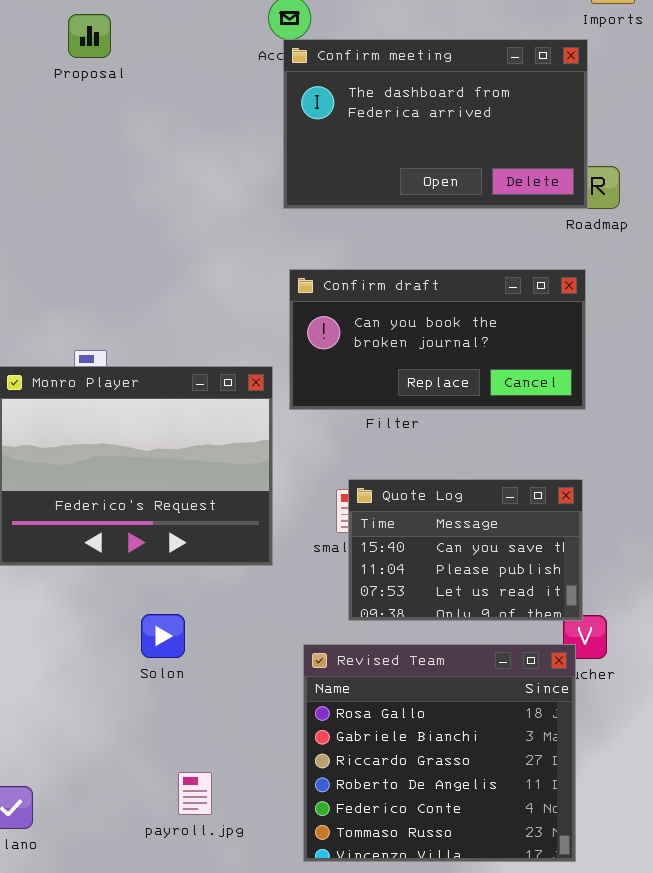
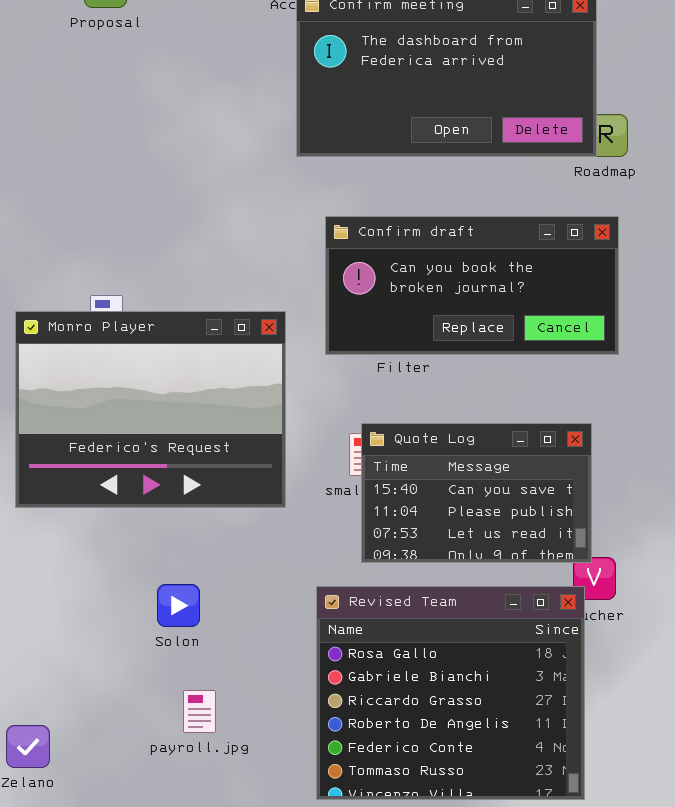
Confirm draft: [289,269,586,410] -> [325,216,619,355], moved
Solon: [141,614,185,658] -> [157,584,200,627], moved
payroll.jpg: [178,772,212,815] -> [183,690,216,733], moved

